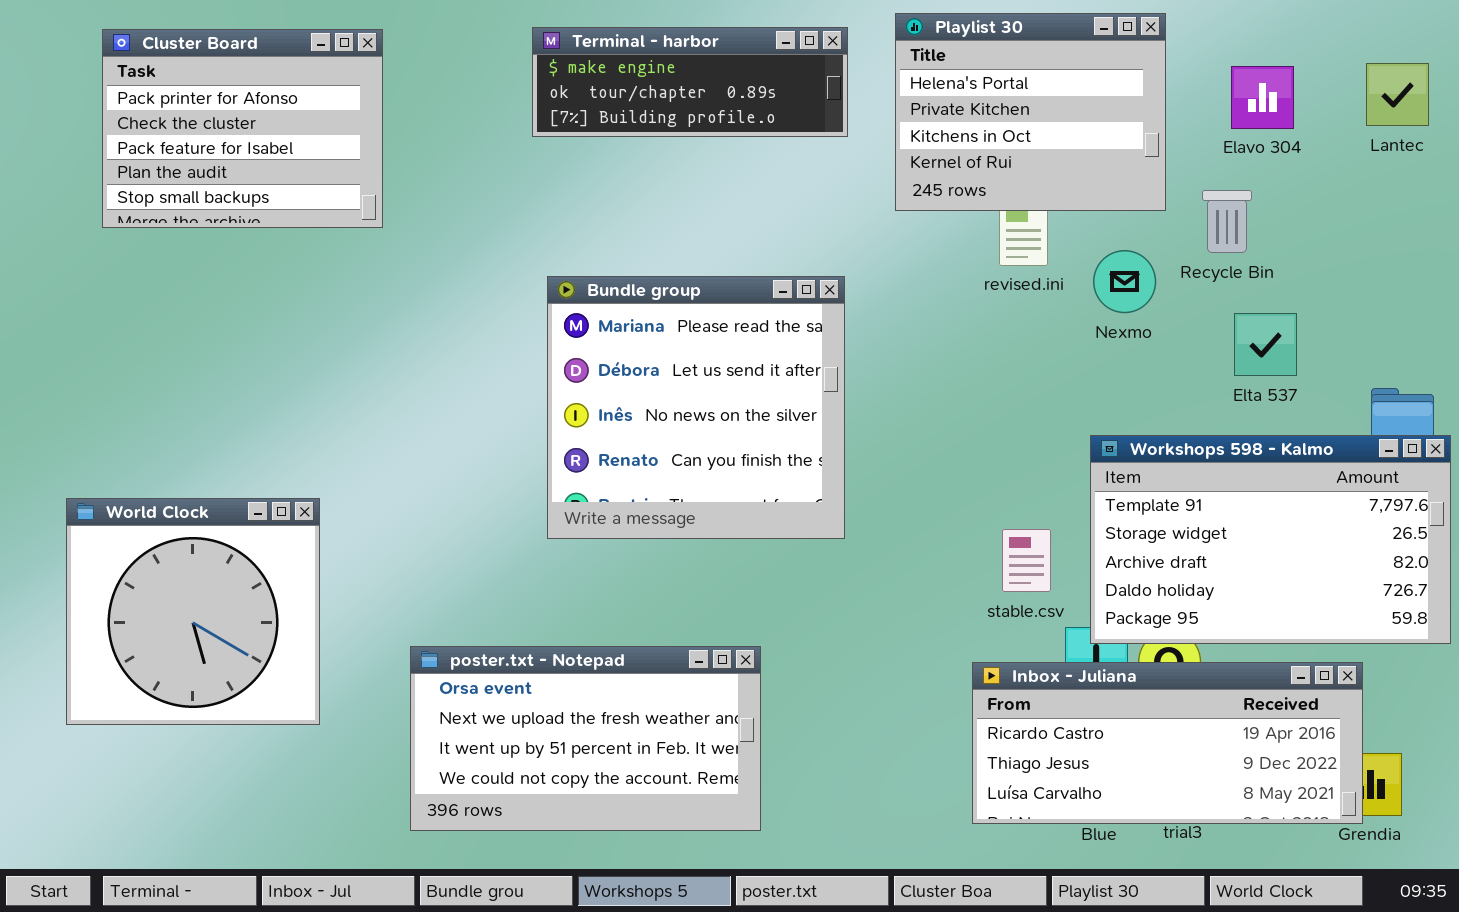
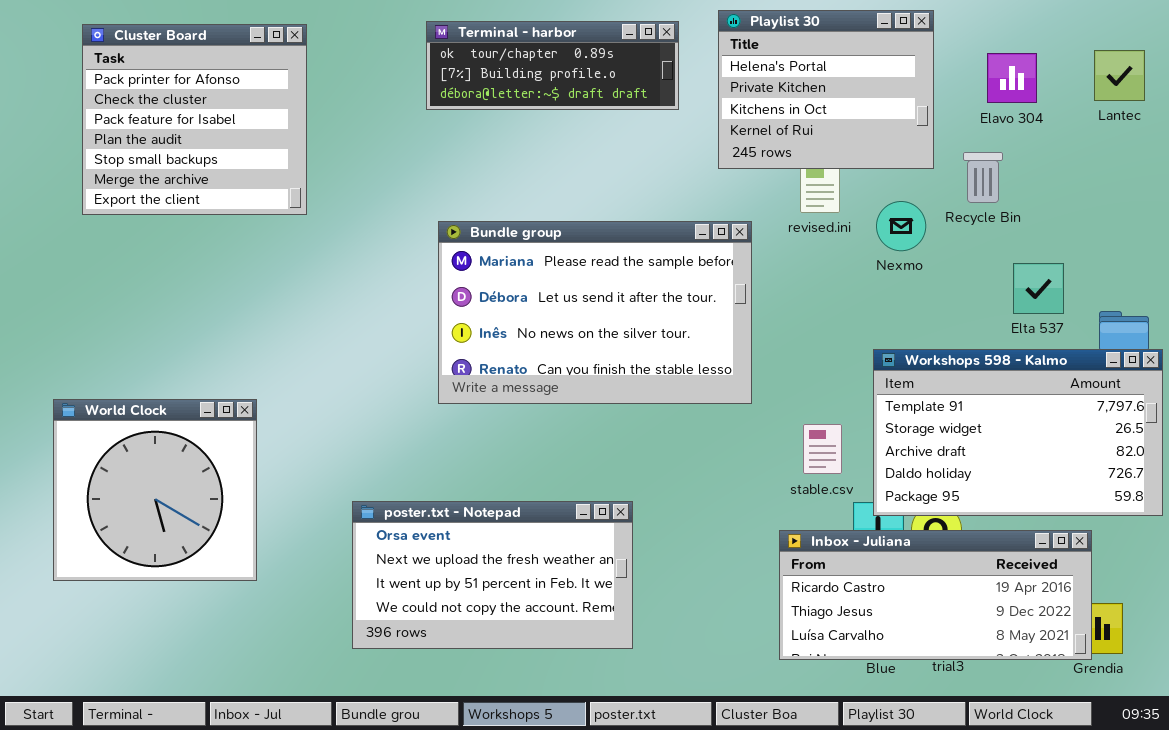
Terminal - harbor: [532,27,848,137] -> [426,21,679,110], scrolled down 1 row
Cluster Board: [102,29,383,228] -> [82,24,307,215], resized
Bundle group: [547,276,845,539] -> [438,221,752,404], resized
Elta 537: [1234,313,1297,376] -> [1013,263,1064,314], moved
poster.txt - Notepad: [410,646,761,831] -> [352,501,633,649], moved

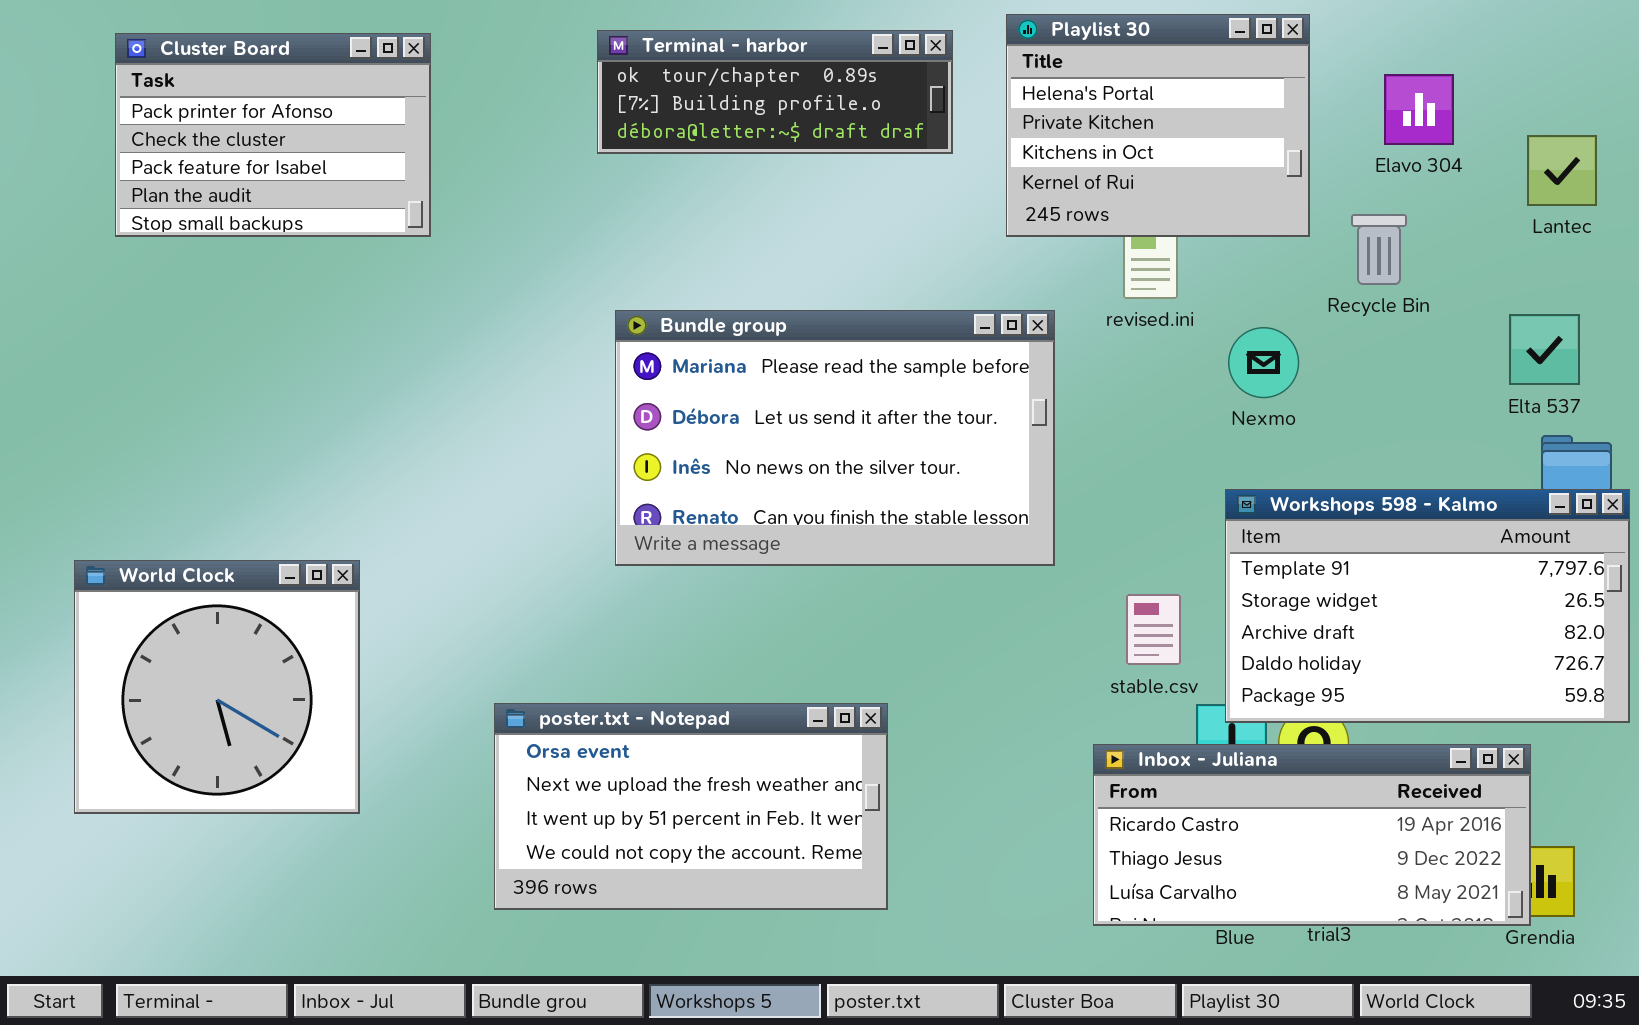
Cluster Board: [82,24,307,215] -> [115,33,431,237], resized
Lantec: [1094,50,1145,101] -> [1527,135,1597,206], moved
Nexmo: [876,201,926,251] -> [1228,327,1299,398], moved
Elta 537: [1013,263,1064,314] -> [1509,314,1580,385], moved

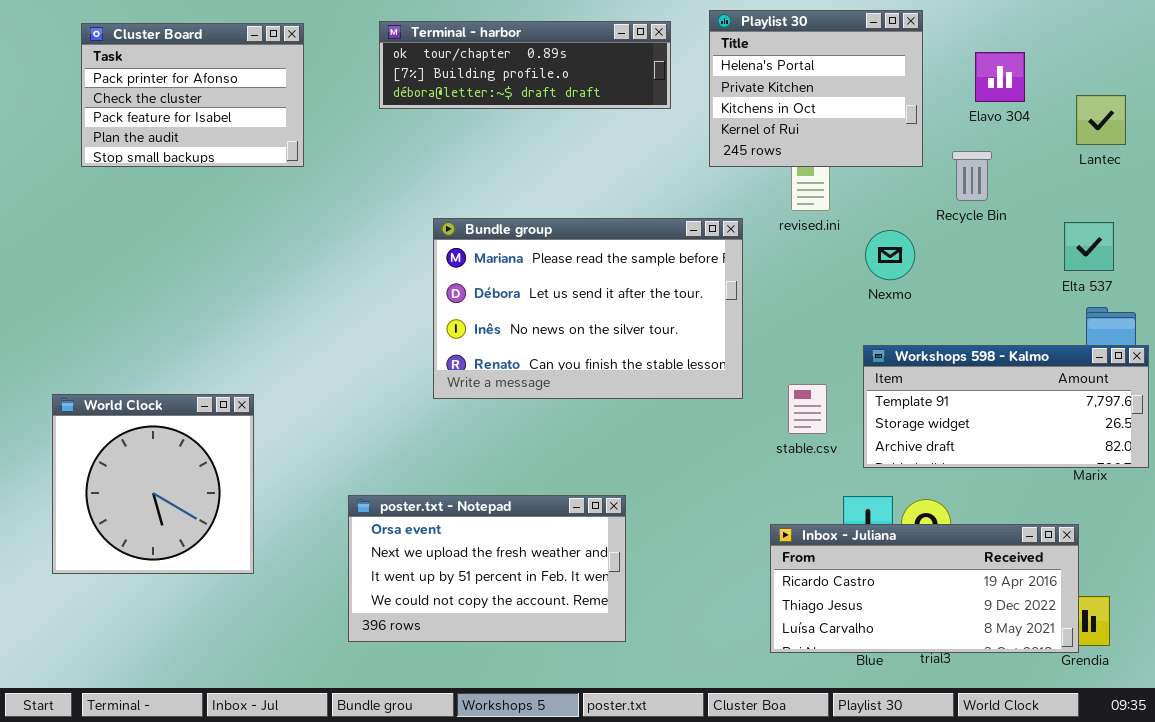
Terminal - harbor: [597,30,953,154] -> [379,21,671,109], resized
Workshops 598 - Kalmo: [1225,489,1630,723] -> [863,345,1149,468], resized
stable.csv: [1126,594,1181,665] -> [788,384,827,434], moved

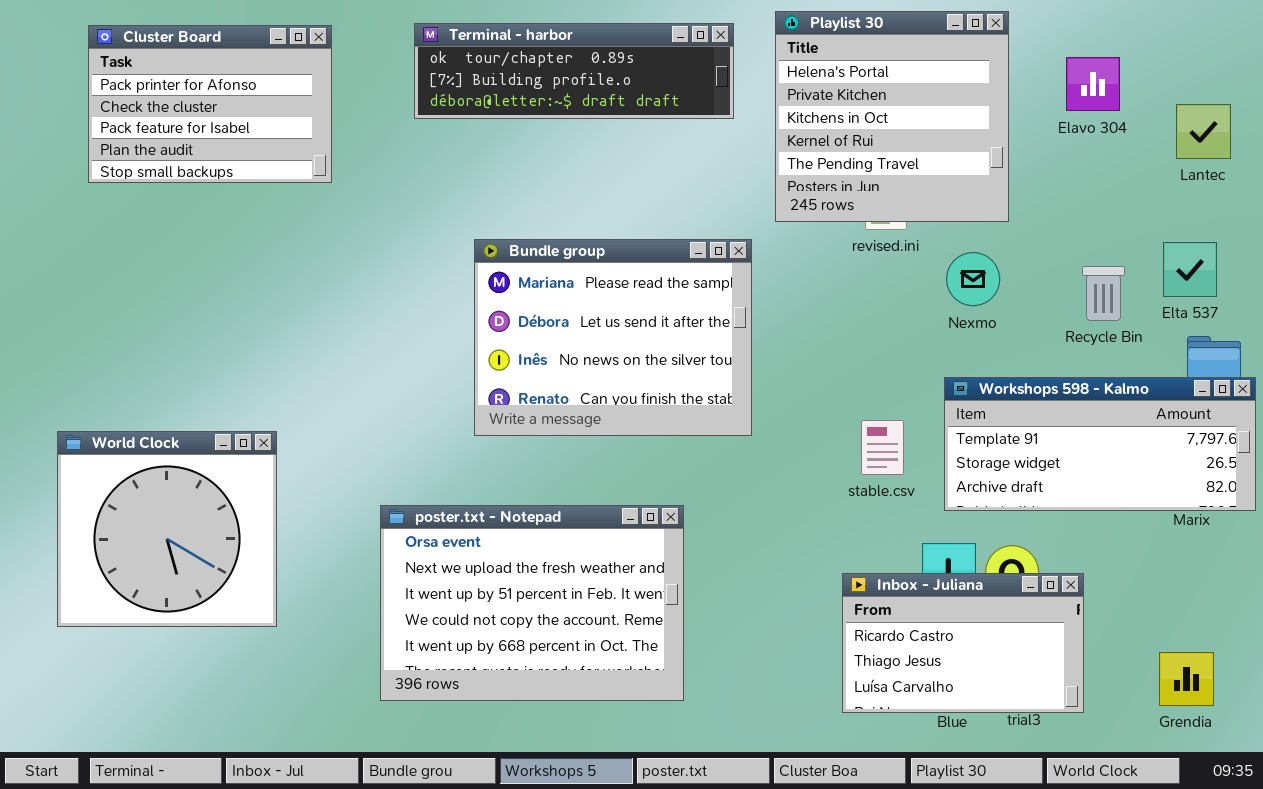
Playlist 30: [709,10,923,167] -> [775,11,1009,222], resized
Recycle Bin: [952,151,992,201] -> [1082,266,1125,321], moved
Bundle group: [433,218,743,399] -> [474,239,752,436], resized
poster.txt - Notepad: [348,495,626,642] -> [380,505,684,701], resized
Inbox - Juliana: [770,524,1079,653] -> [842,573,1084,713], resized

